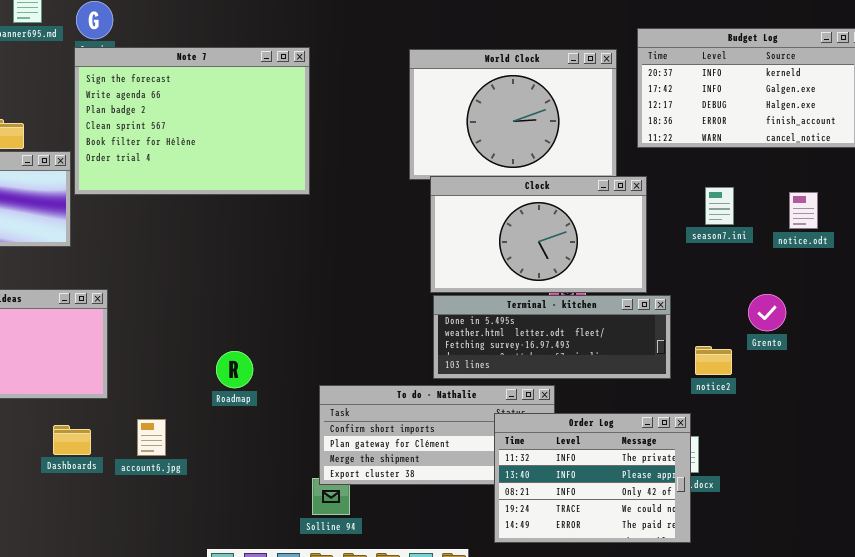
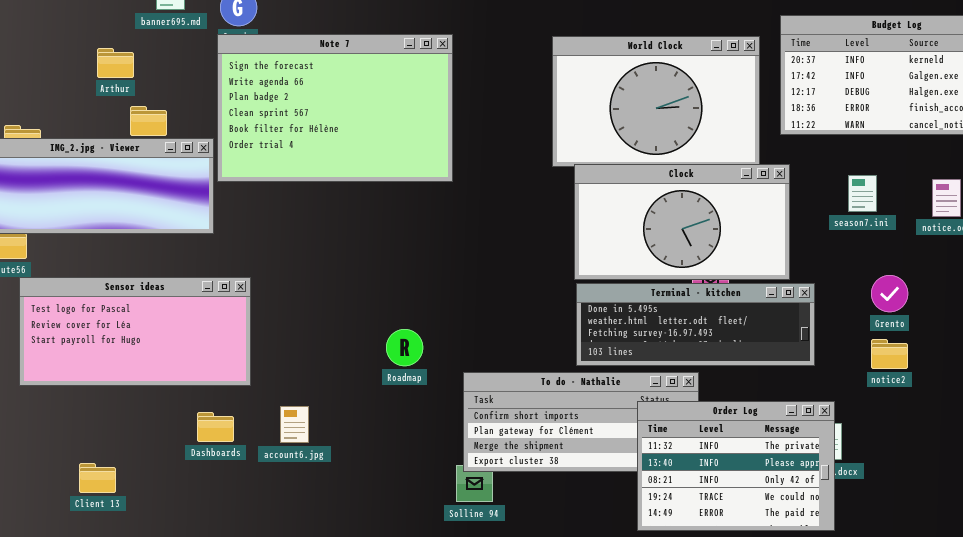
Grento: [748,294,786,331] -> [871,275,908,312], moved
notice2: [695,346,732,375] -> [871,339,908,369], moved
Roadmap: [216,351,253,388] -> [386,329,423,366], moved

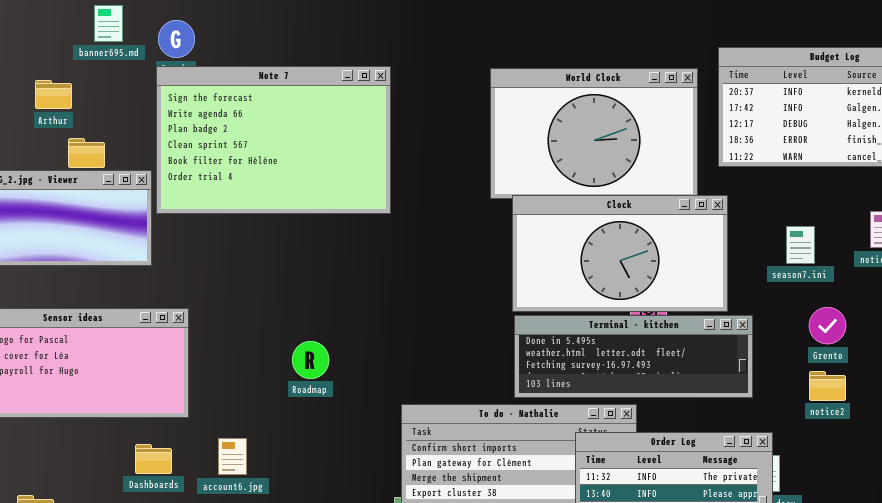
season7.ini: [848,175,877,212] -> [786,226,815,264], moved
Roadmap: [386,329,423,366] -> [292,341,329,379], moved

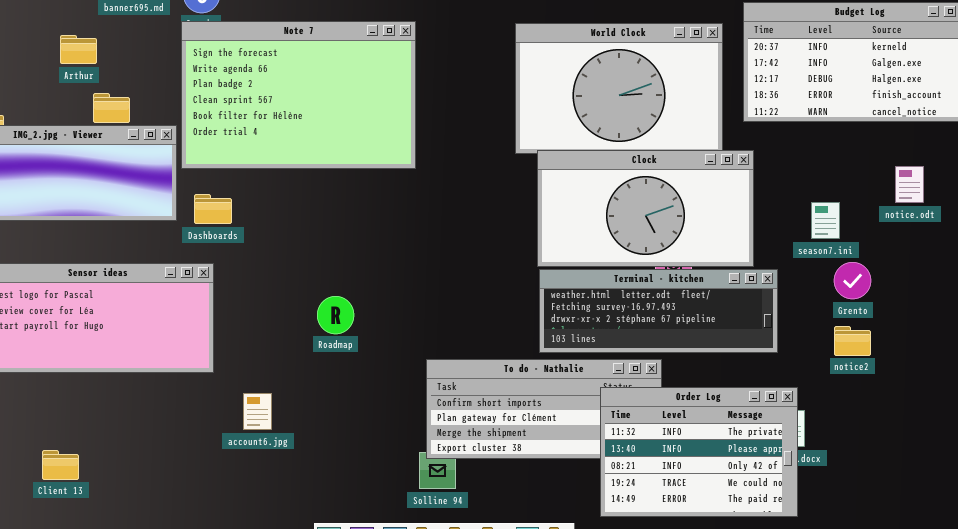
season7.ini: [786,226,815,264] -> [811,202,840,239], moved
Terminal - kitchen: [514,315,753,398] -> [539,269,778,353], scrolled down 1 row
Dashboards: [135,444,172,474] -> [194,194,232,224], moved

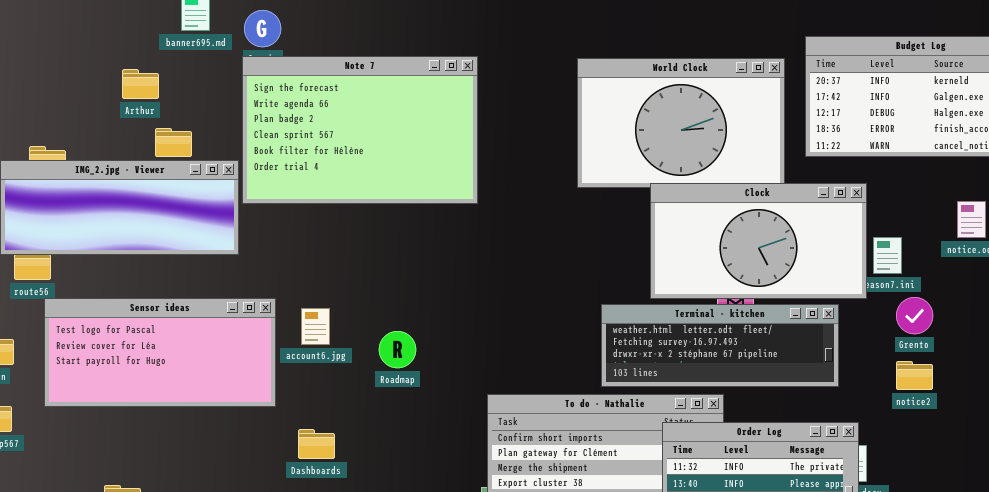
Clock: [537,150,754,267] -> [650,183,867,299], moved
Dashboards: [194,194,232,224] -> [298,429,335,459], moved
account6.jpg: [243,393,272,430] -> [301,308,330,345], moved

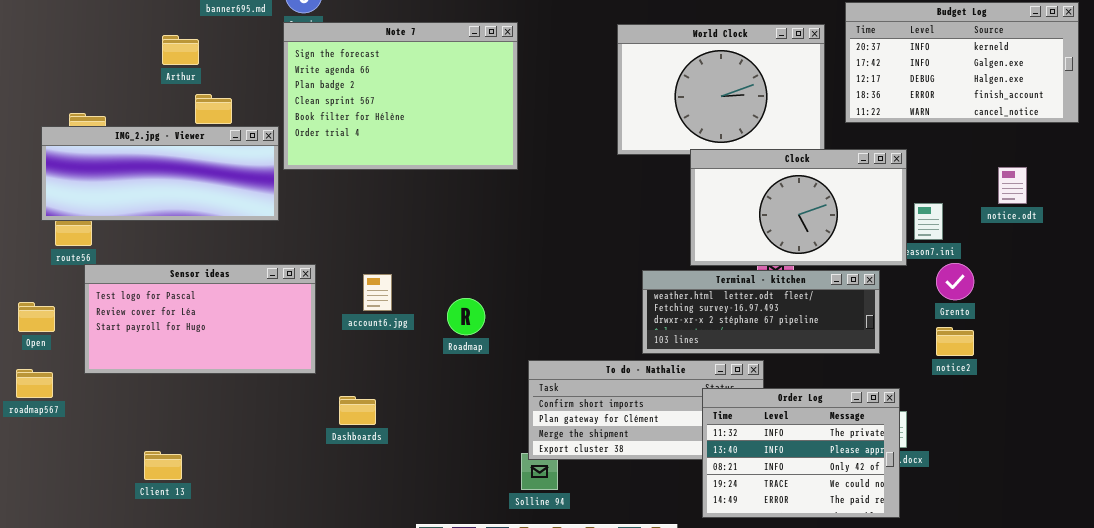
account6.jpg: [301,308,330,345] -> [363,274,392,311], moved
Roadmap: [379,331,416,368] -> [447,298,485,335], moved

